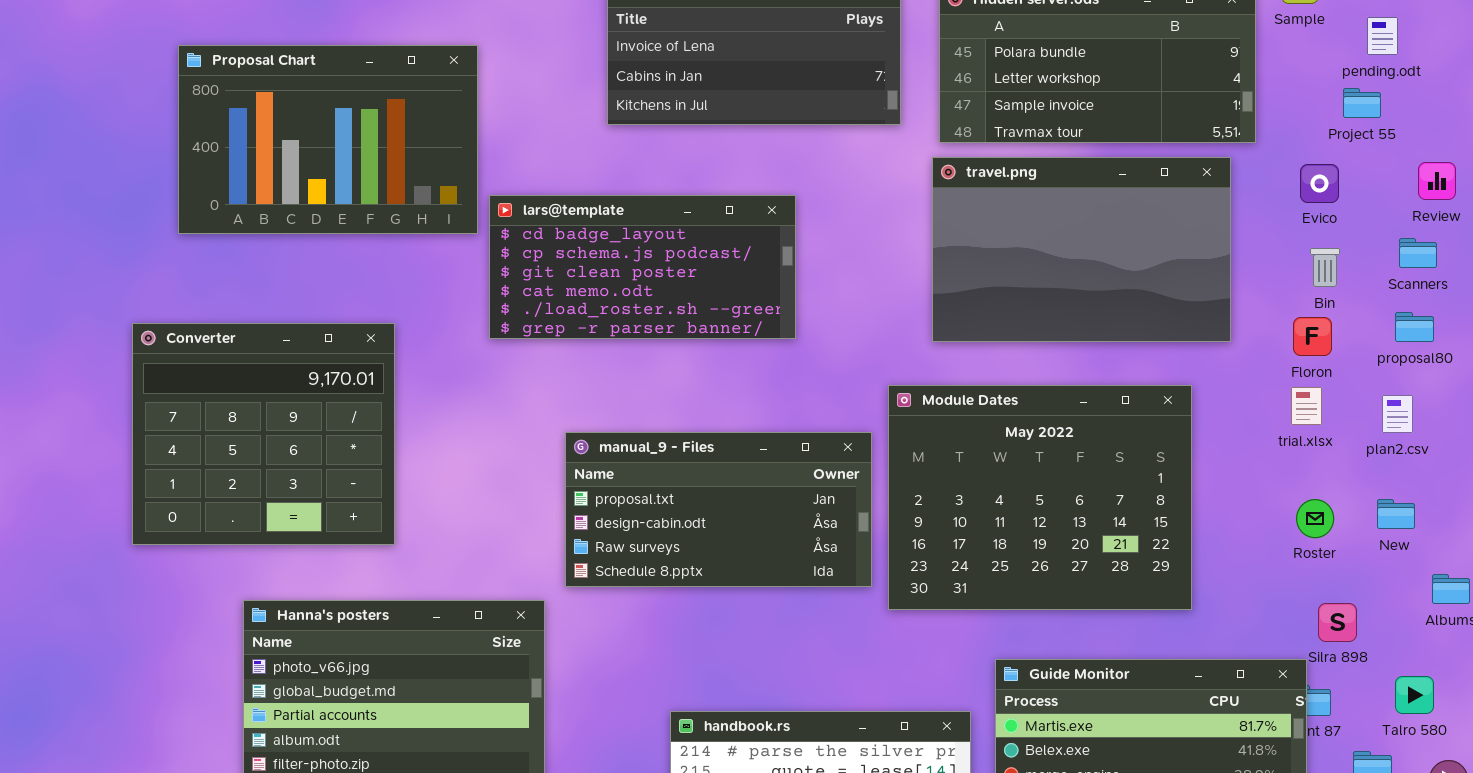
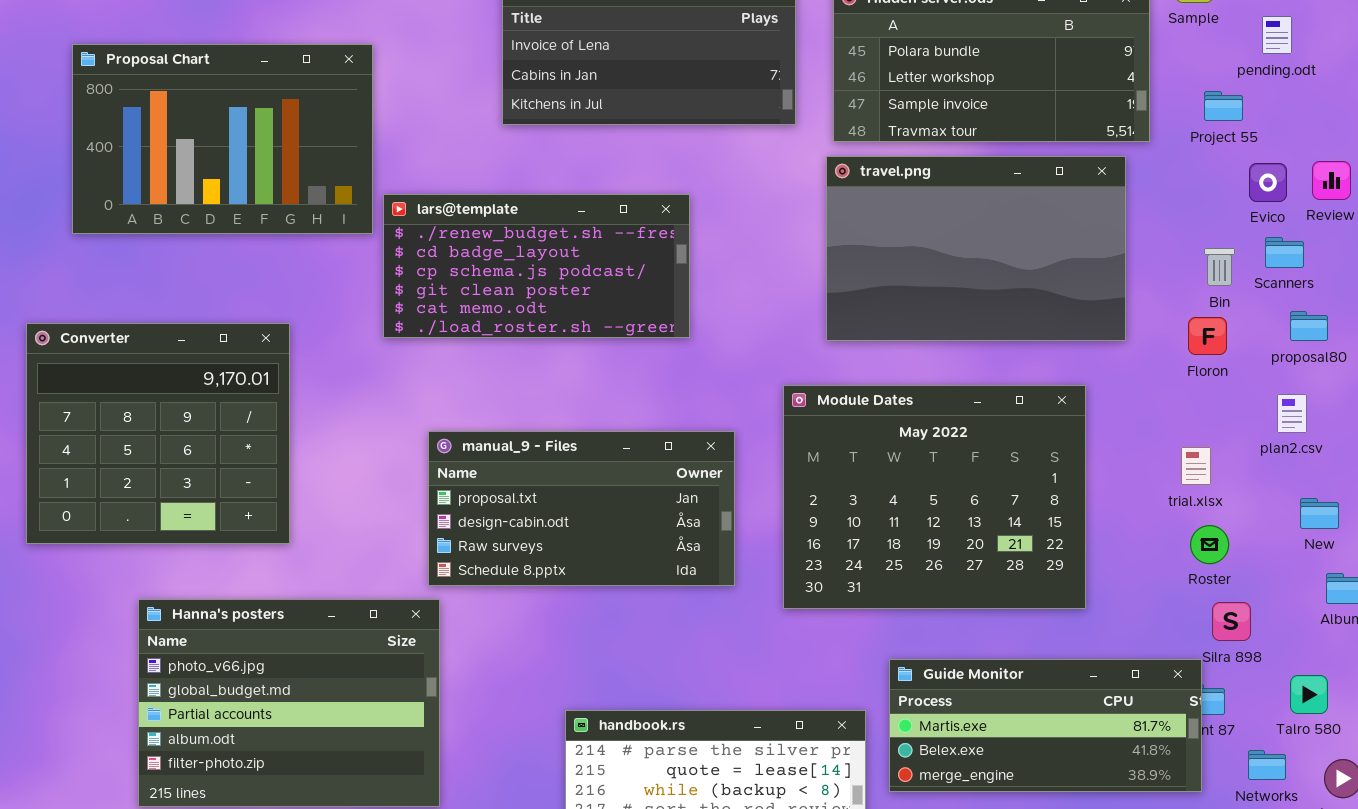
Project 55: [1343,88,1381,118] -> [1204,91,1243,121], moved
Evico: [1300,164,1339,203] -> [1249,163,1287,202], moved
lars@template: [489,195,796,339] -> [383,194,690,338], scrolled up 1 row
Scanners: [1399,238,1437,268] -> [1265,237,1304,268], moved
trial.xlsx: [1291,387,1322,425] -> [1181,447,1211,485], moved
manual_9 - Files: [565,432,872,587] -> [428,431,735,586], moved
Roster: [1296,499,1334,538] -> [1190,525,1229,564], moved
New: [1377,499,1415,529] -> [1300,498,1339,529], moved

